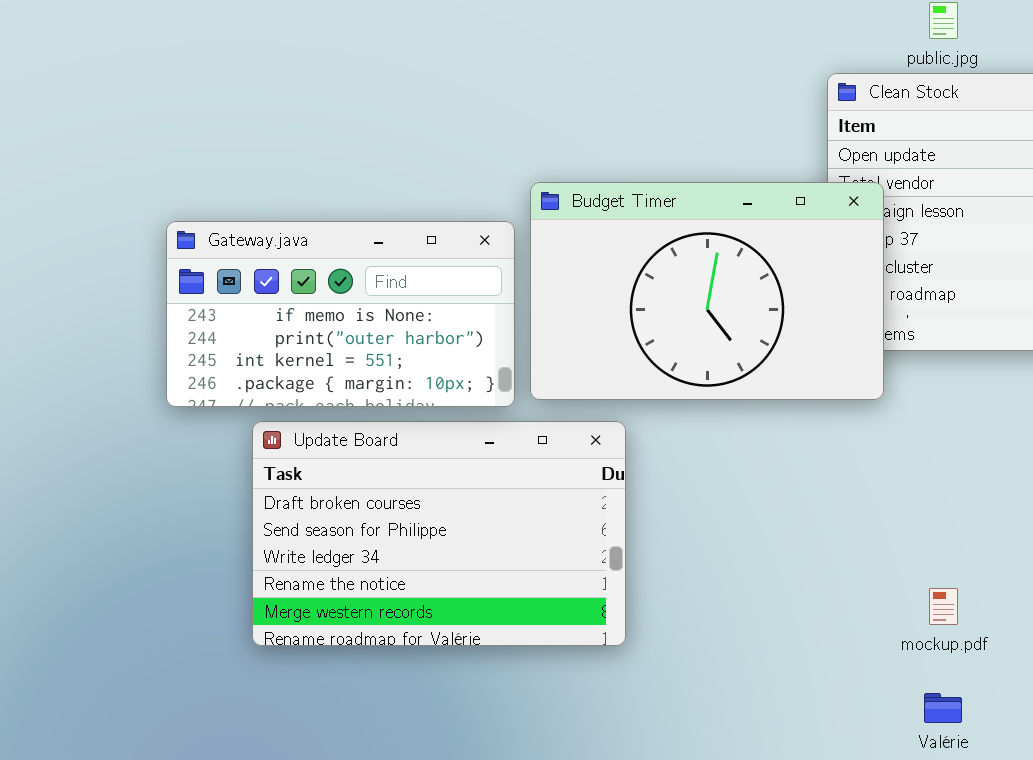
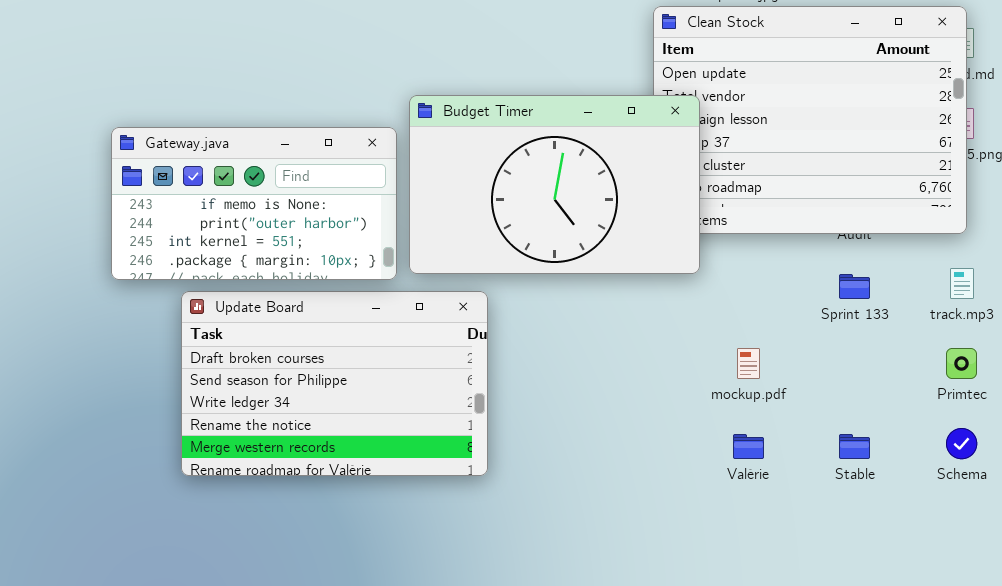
mockup.pdf: [929,588,958,625] -> [737,348,760,379], moved
Valérie: [924,693,962,723] -> [733,434,764,459], moved

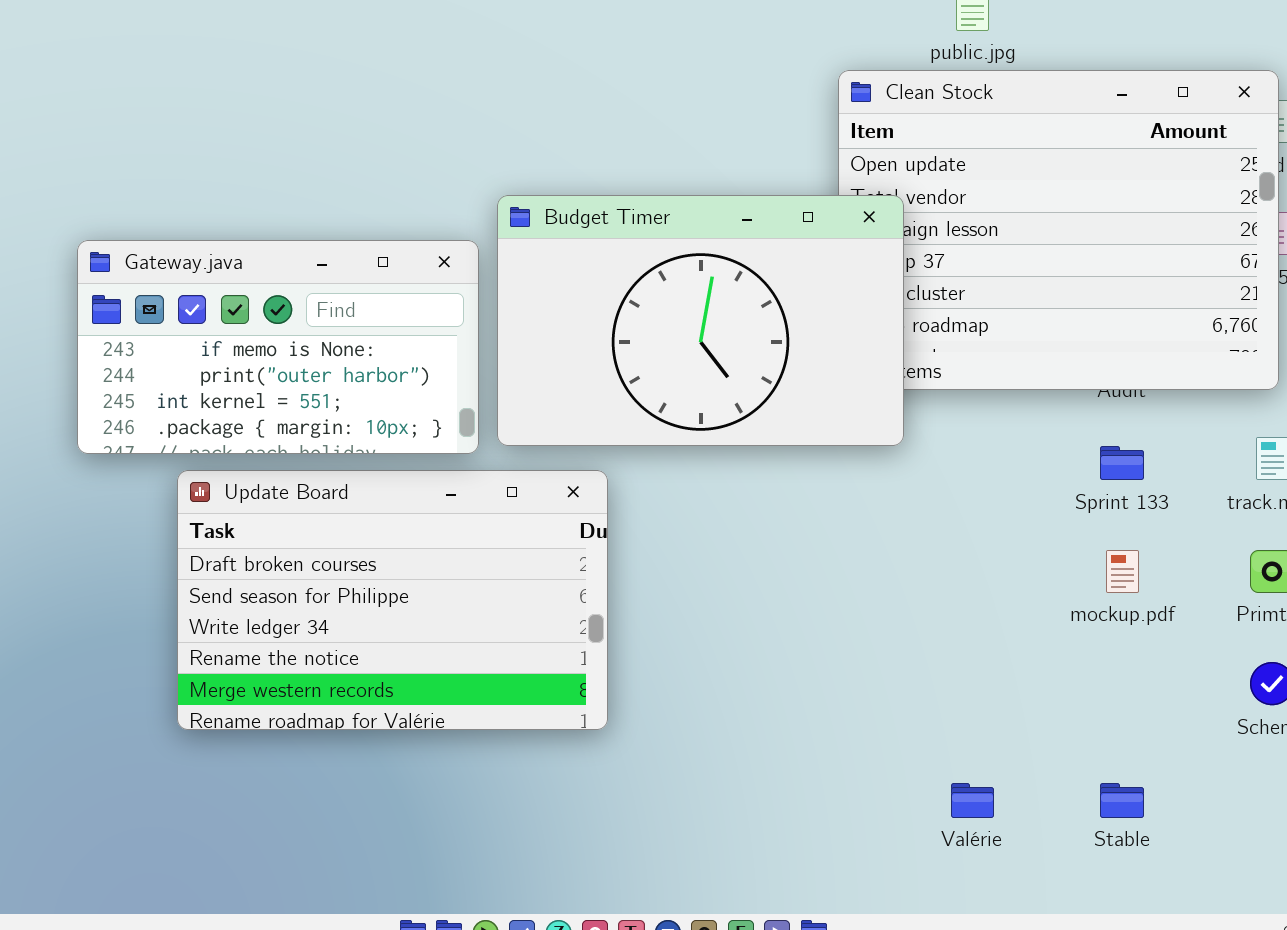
mockup.pdf: [737,348,760,379] -> [1106,550,1139,593], moved
Valérie: [733,434,764,459] -> [951,783,994,818], moved
Stable: [839,434,870,459] -> [1100,783,1144,818], moved

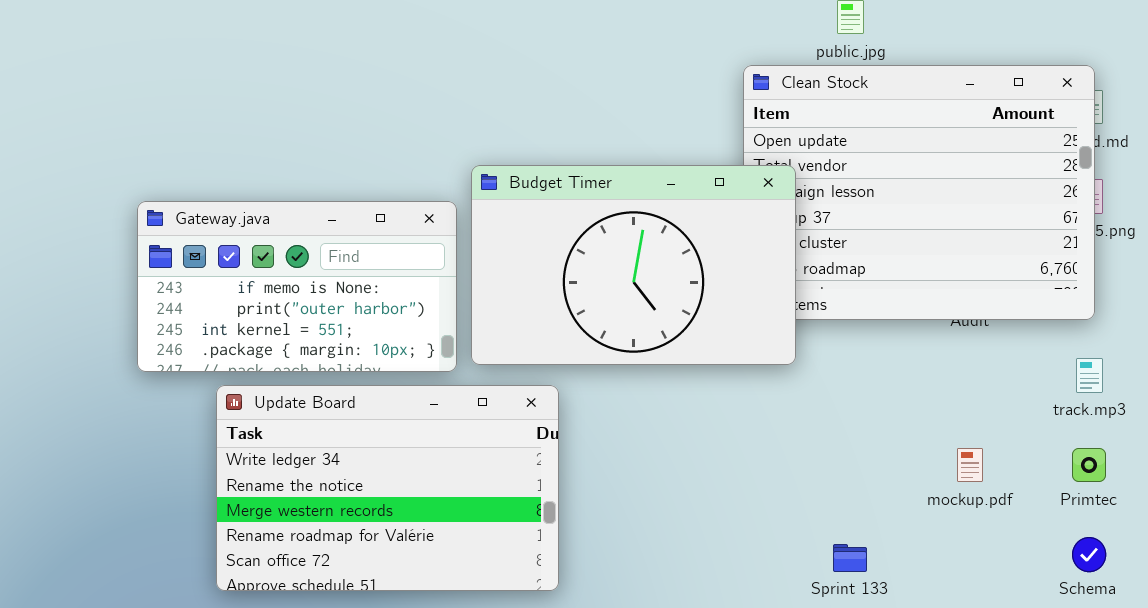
Sprint 133: [1100,446,1144,480] -> [833,544,867,572], moved
Update Board: [177,470,608,730] -> [216,385,559,591], scrolled down 2 rows

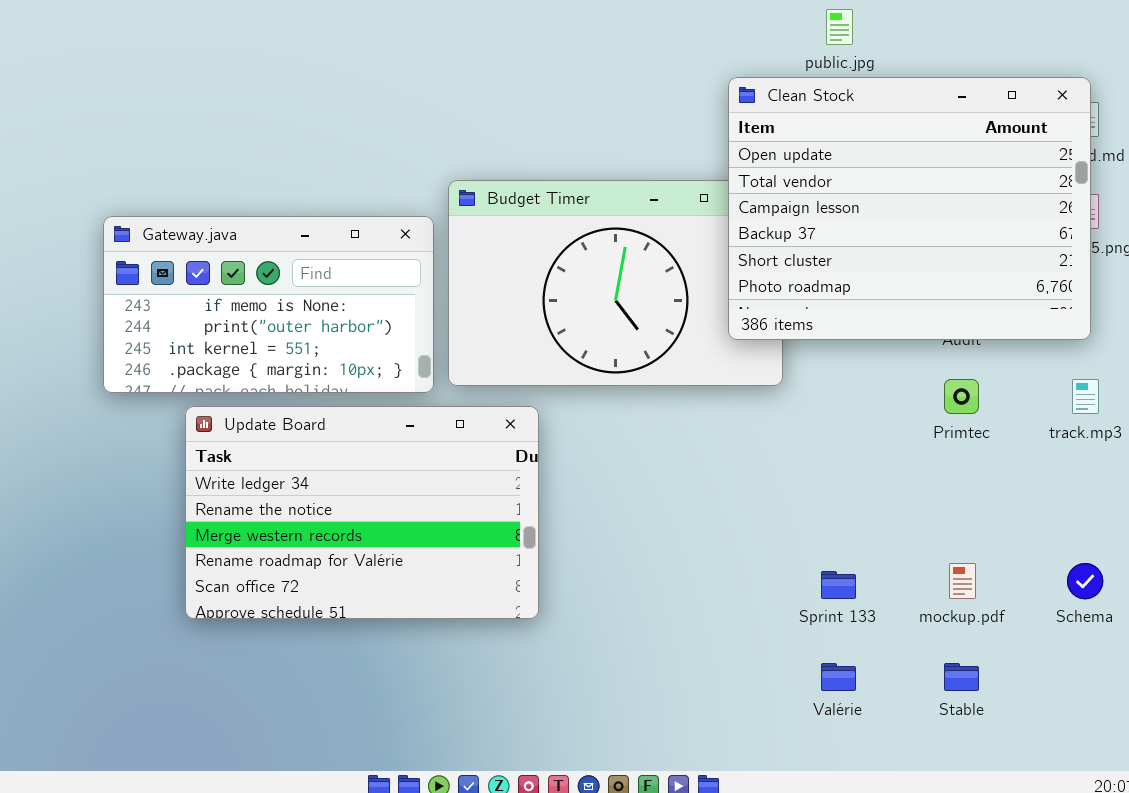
Clean Stock: [743,65,1095,320] -> [728,77,1091,340], raised
mockup.pdf: [957,448,983,482] -> [949,563,976,599], moved
Primtec: [1072,448,1106,482] -> [944,379,979,414], moved

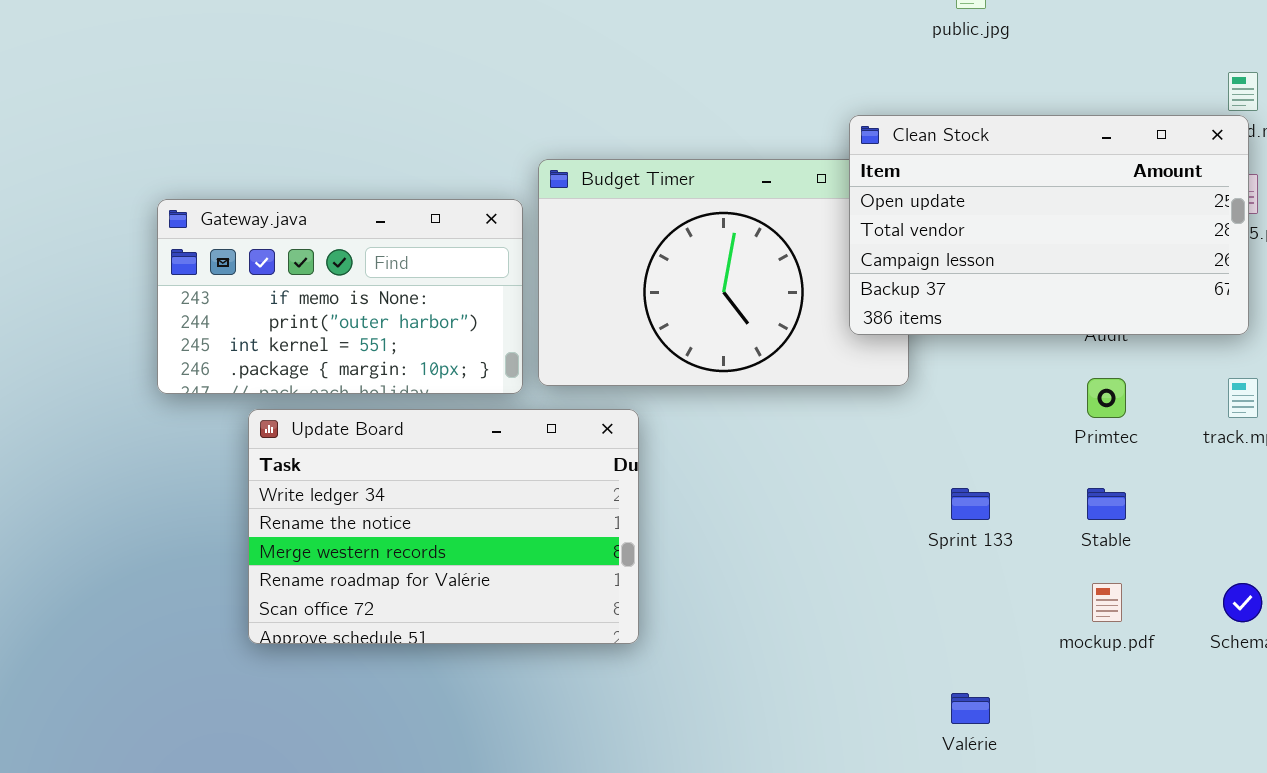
Clean Stock: [728,77,1091,340] -> [849,115,1249,335], resized
Sprint 133: [821,571,856,599] -> [951,488,990,520], moved
Stable: [944,663,979,691] -> [1087,488,1126,520], moved

